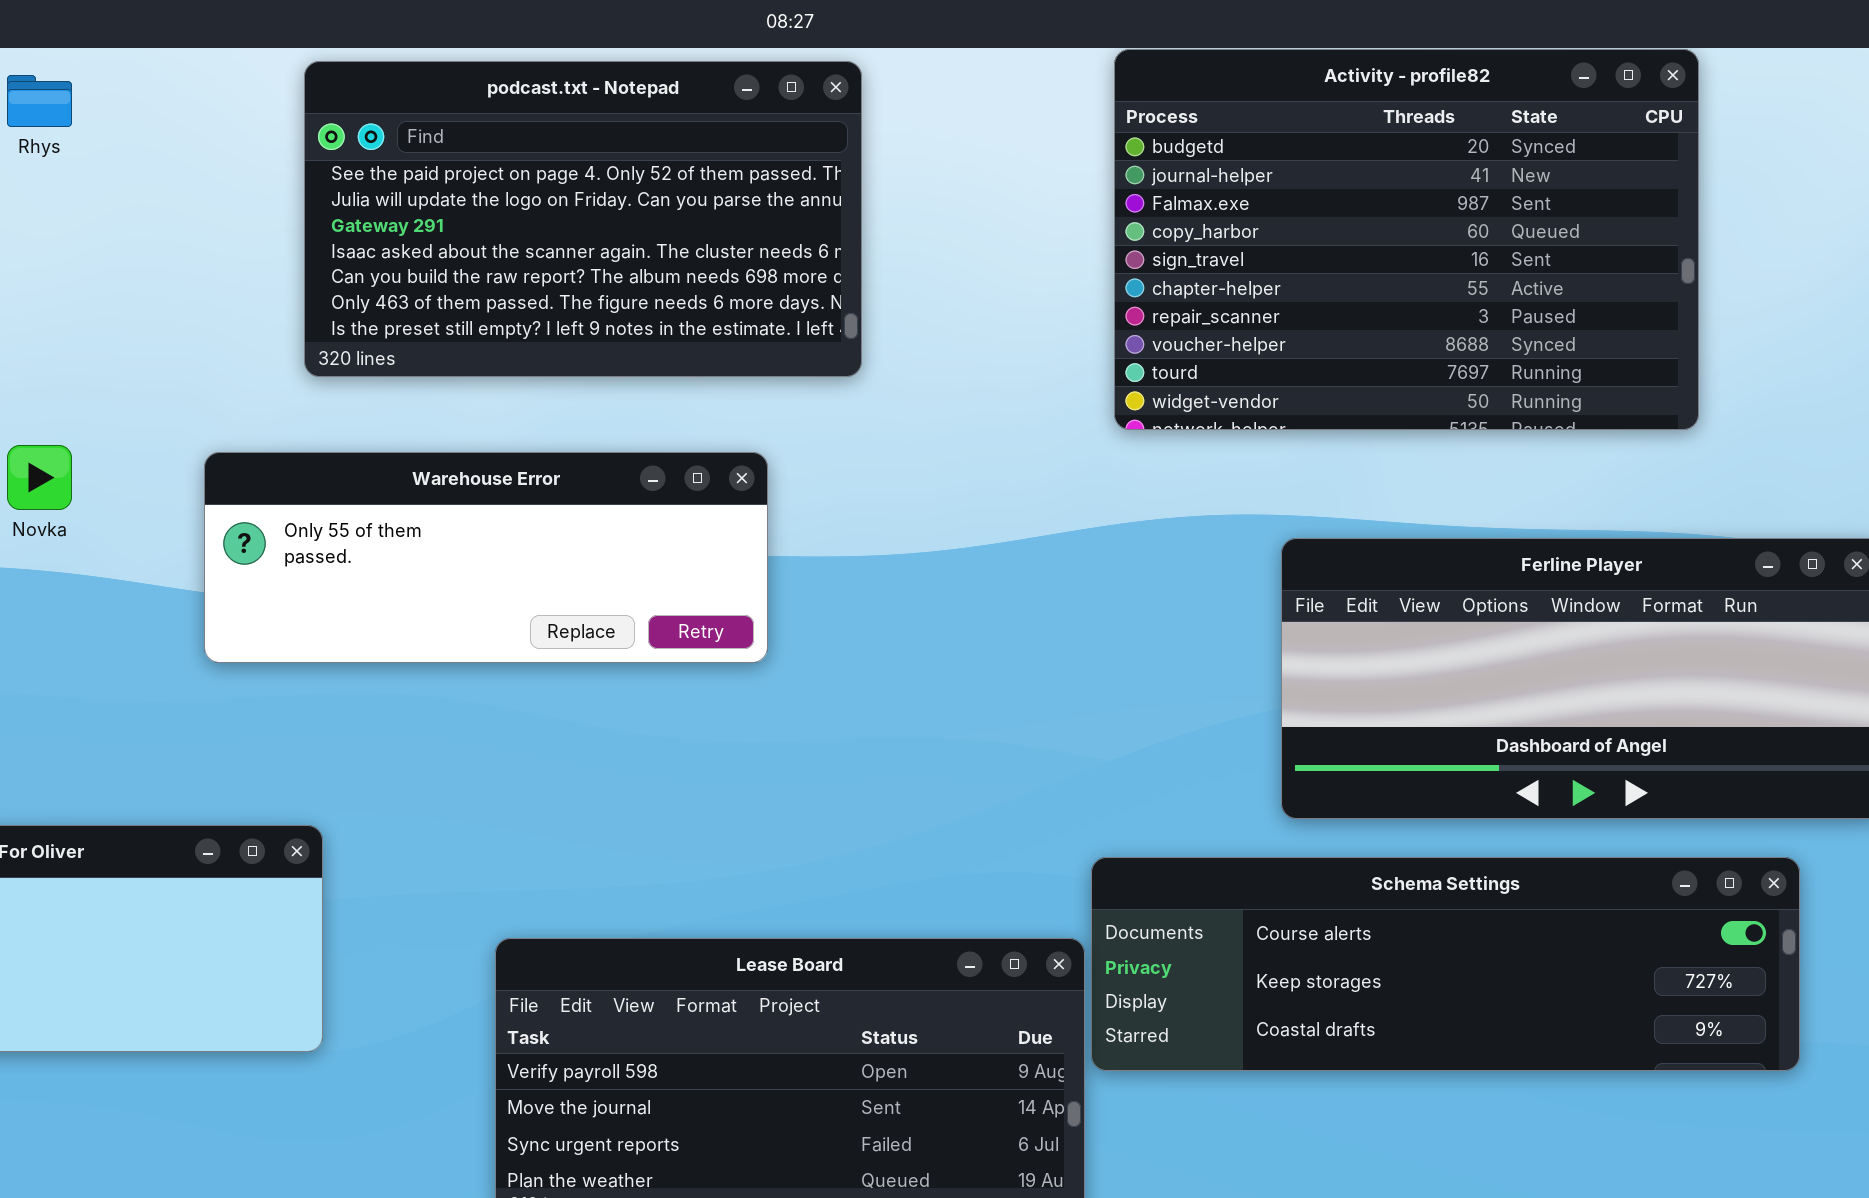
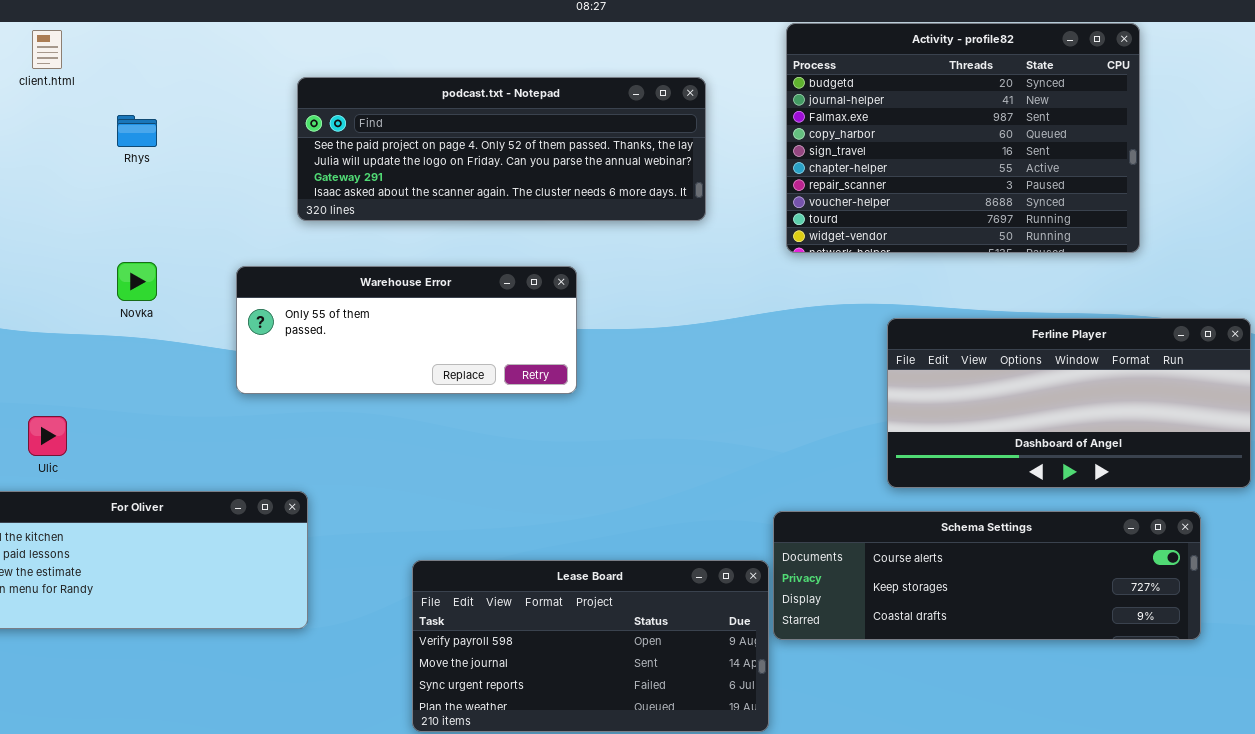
podcast.txt - Notepad: [304,61,862,377] -> [297,77,706,221], resized
Rhys: [7,75,72,127] -> [117,115,157,147], moved

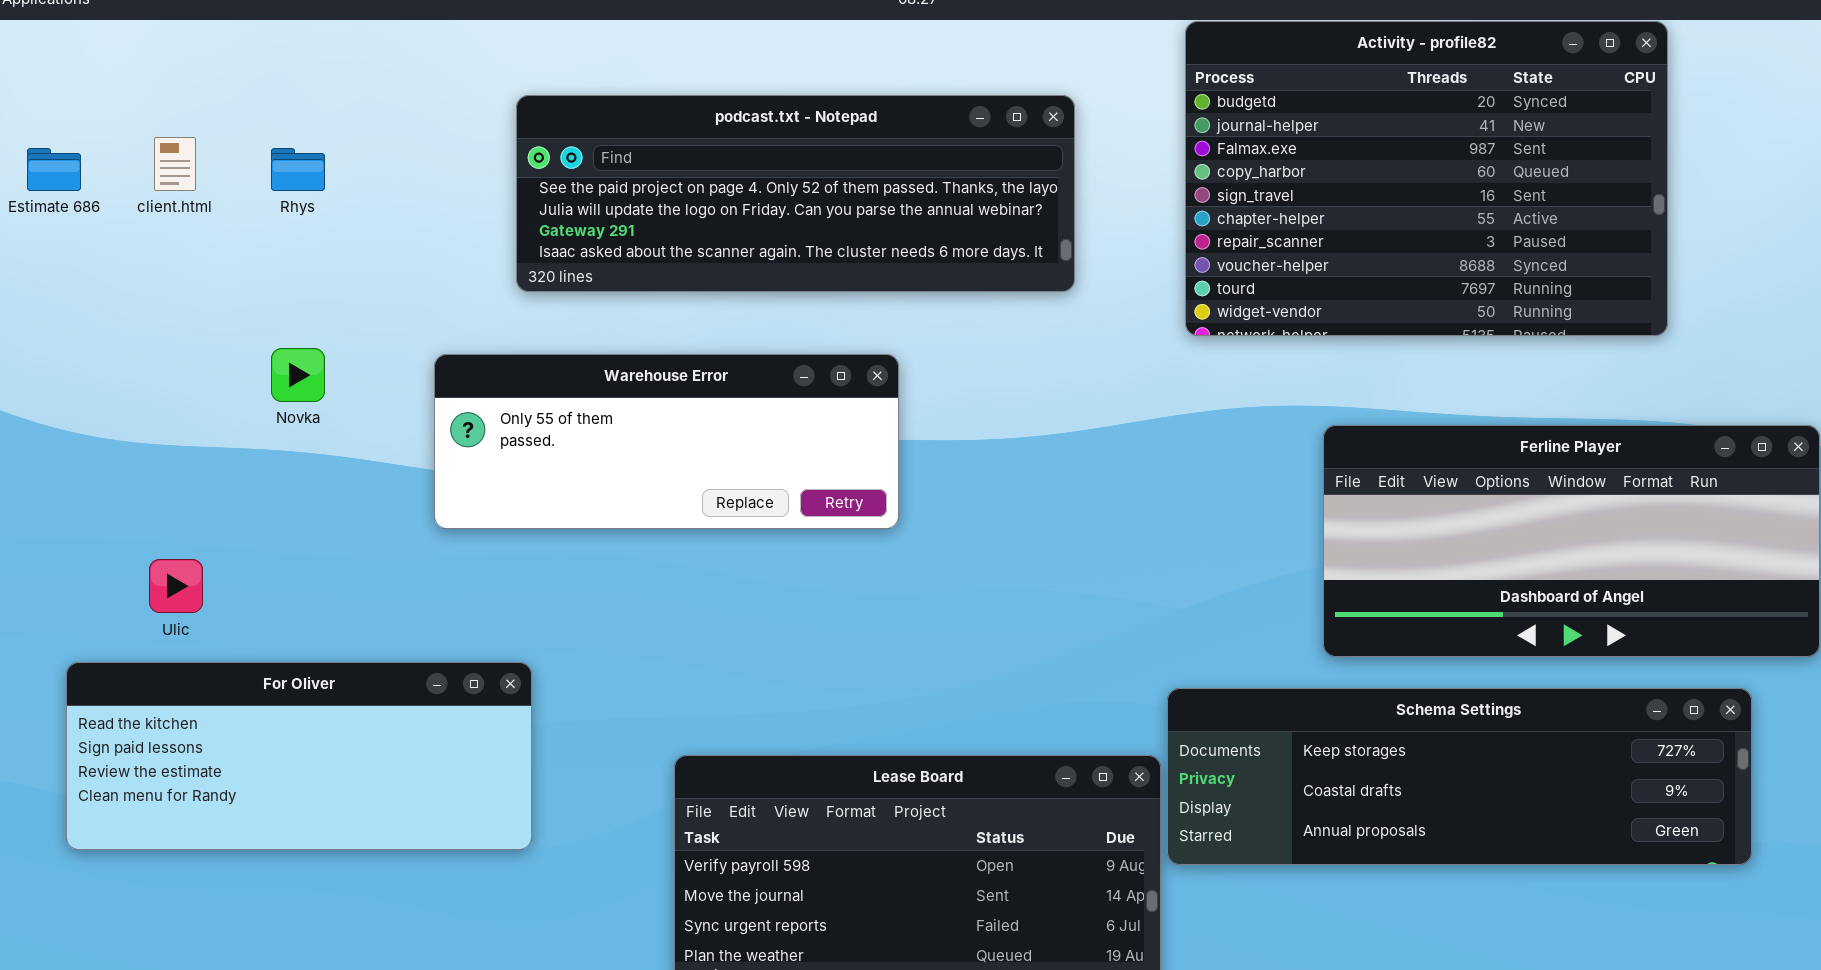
client.html: [32,30,62,69] -> [154,137,196,191], moved
Schema Settings: [773,511,1201,640] -> [1167,688,1752,865], scrolled down 1 row

